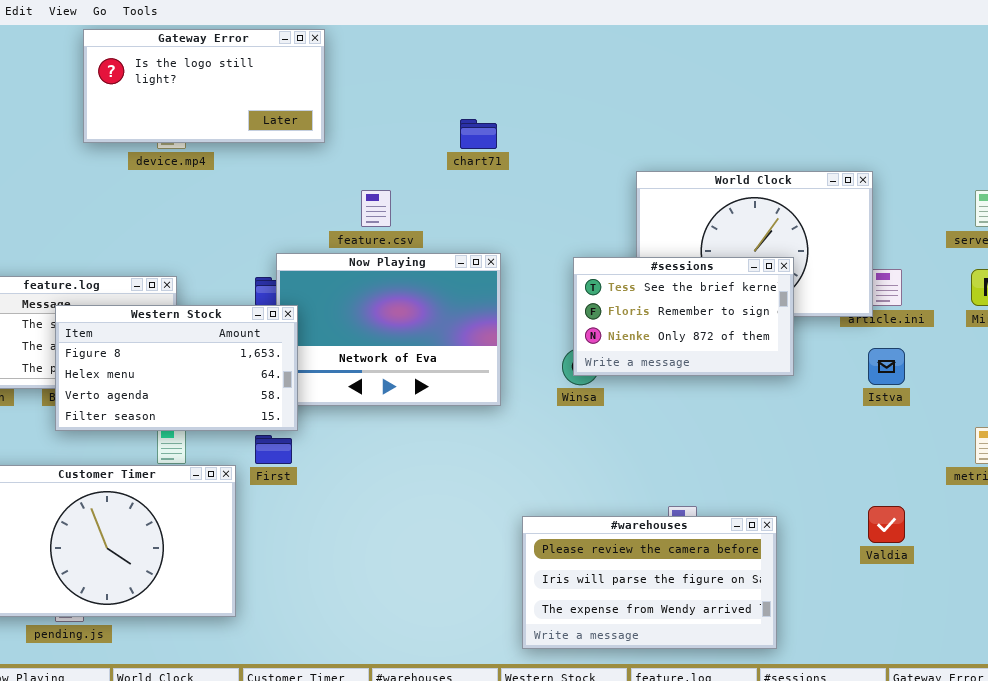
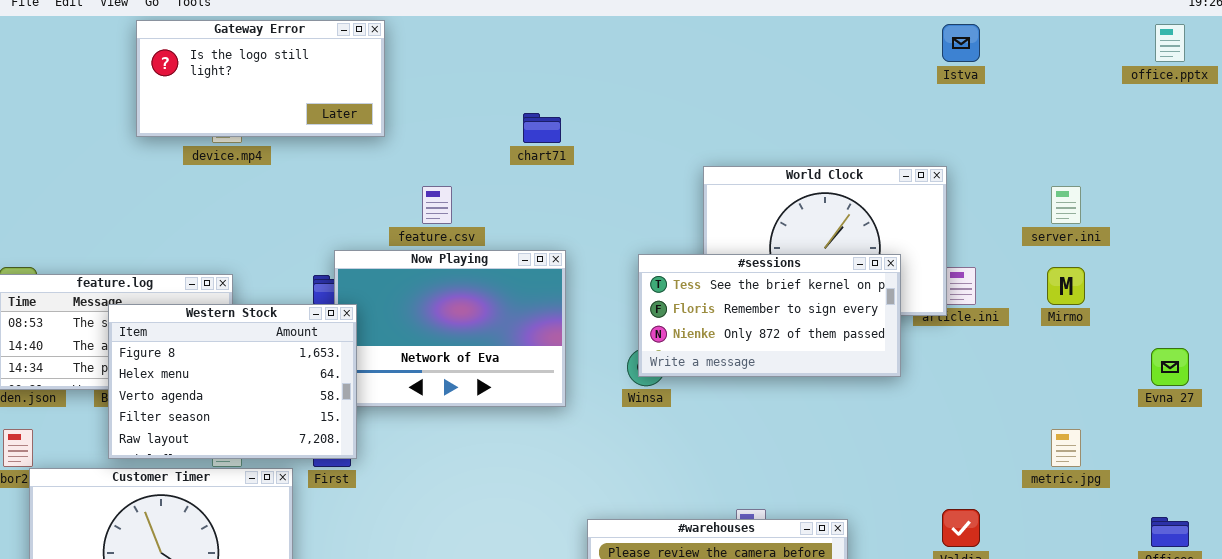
#sessions: [573,257,794,376] -> [638,254,901,377], resized
Western Stock: [55,305,298,431] -> [108,304,357,459], resized
Istva: [868,348,905,385] -> [942,24,980,62], moved

